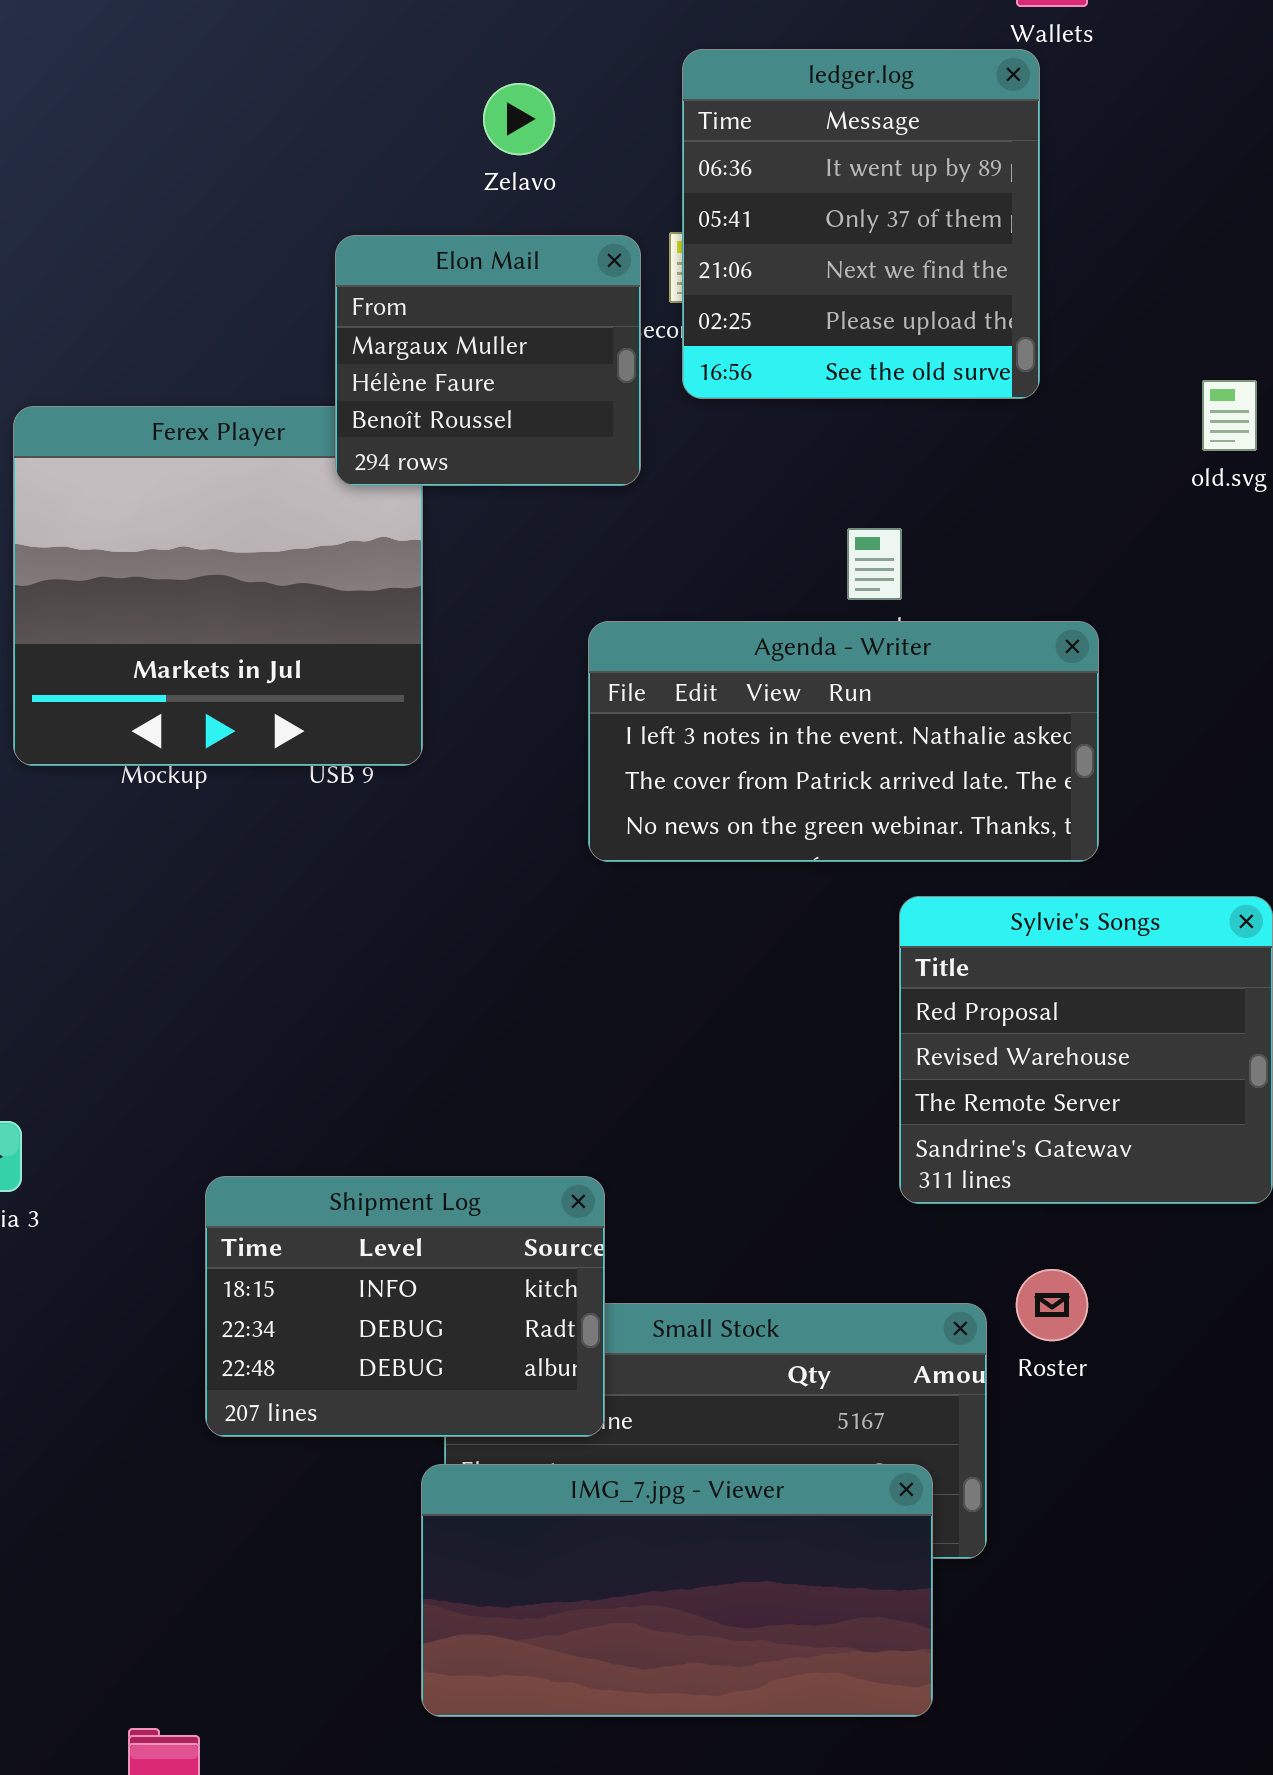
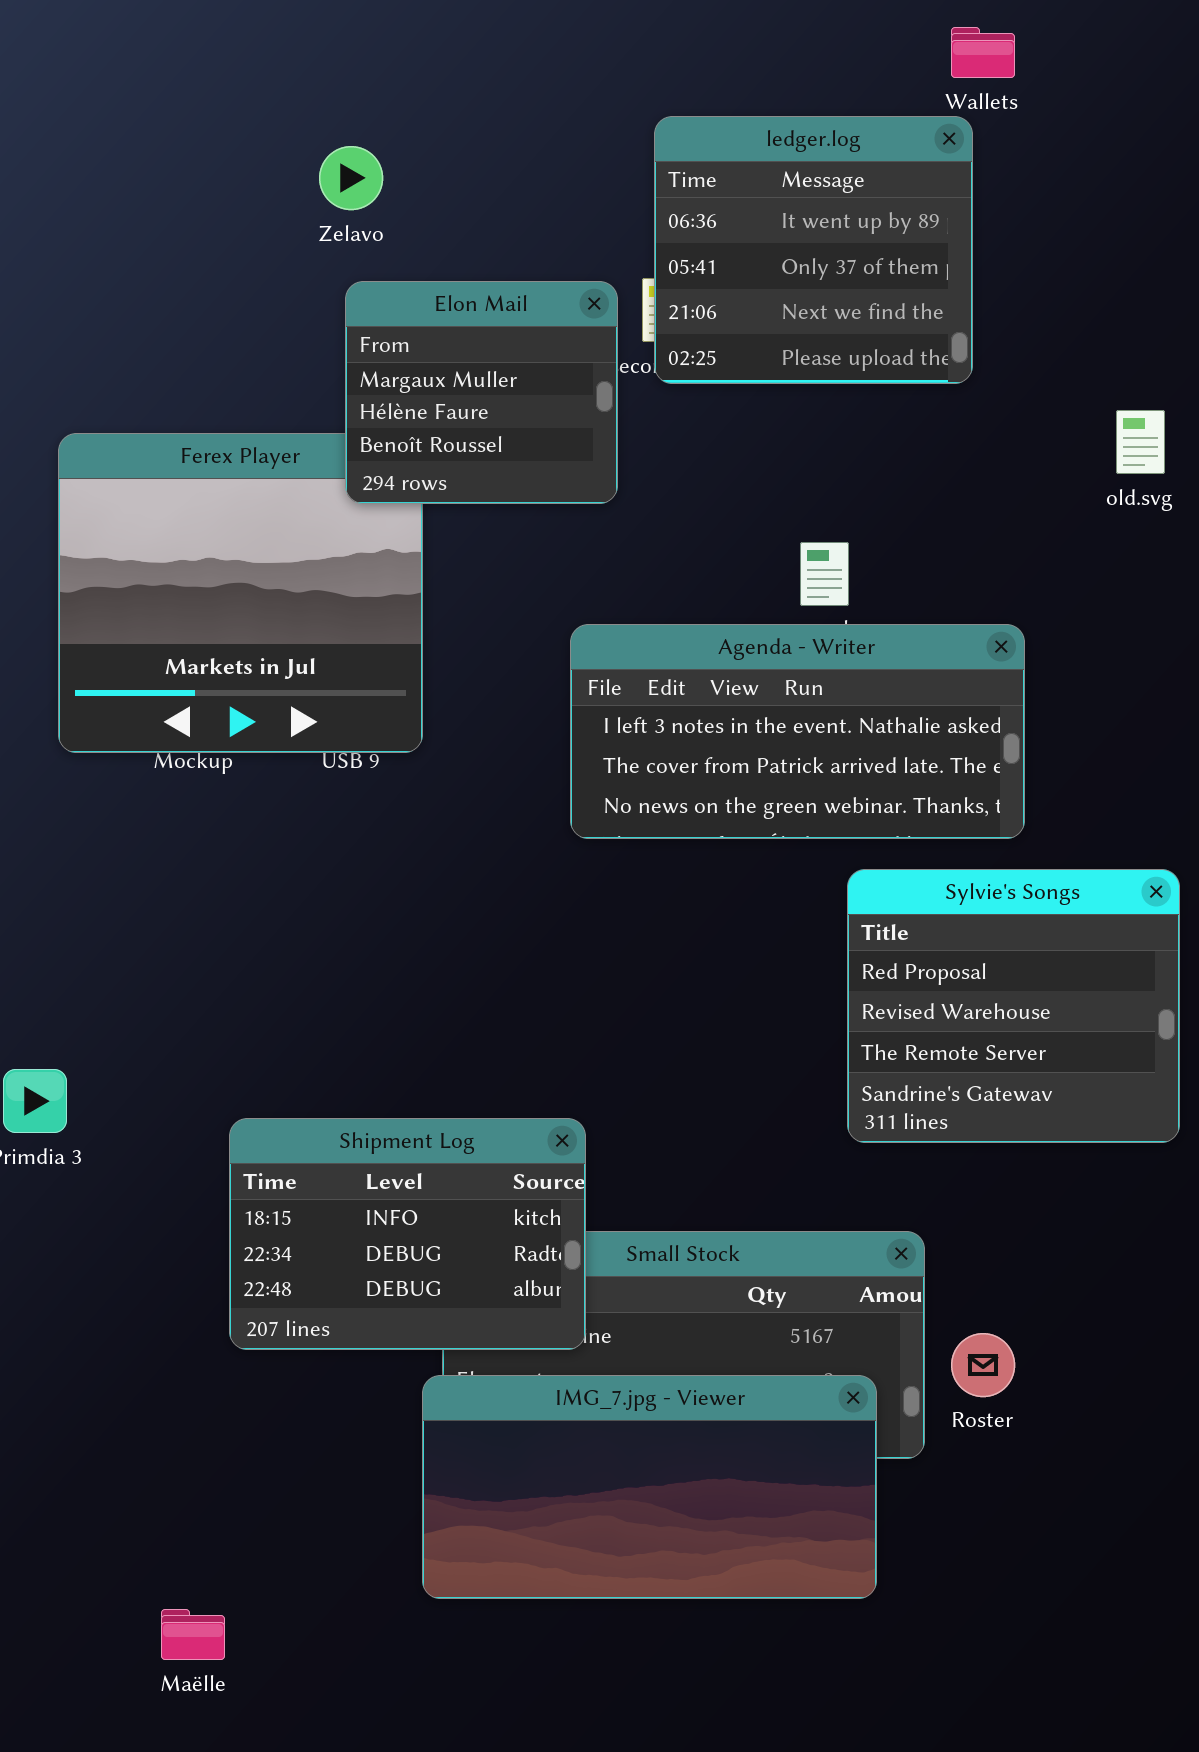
ledger.log: [682,49,1040,399] -> [654,116,973,384], resized
Zelavo: [483,83,555,155] -> [319,146,383,210], moved
Roster: [1016,1269,1088,1341] -> [951,1333,1015,1397], moved

